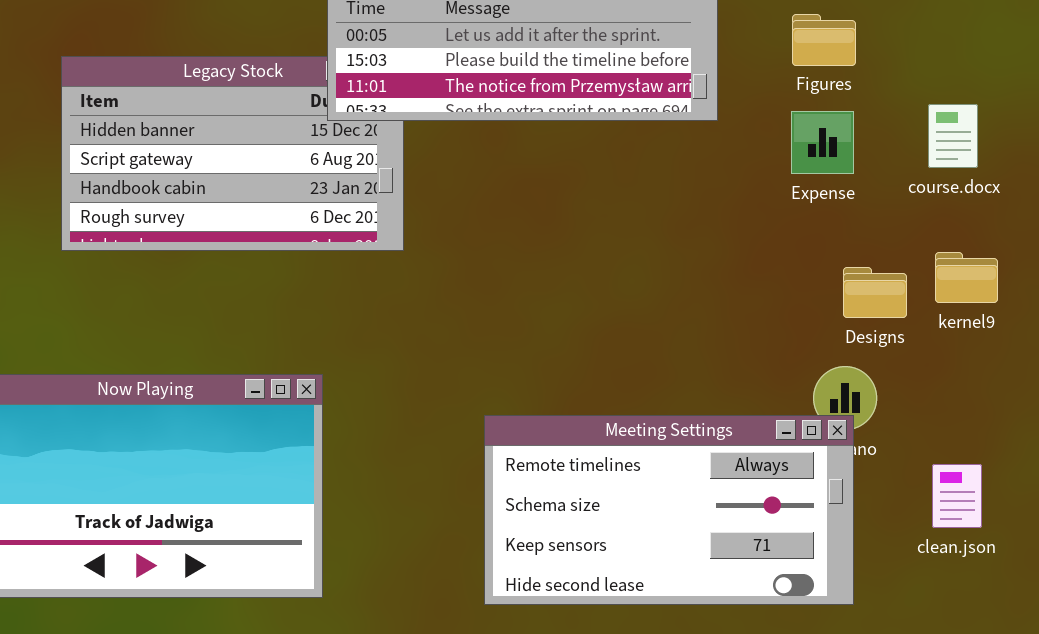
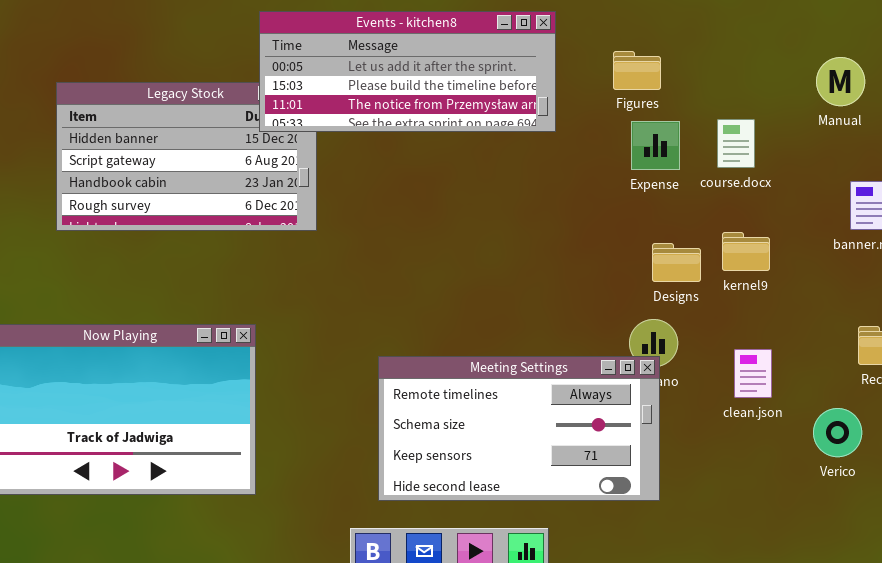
Expense: [791,111,854,174] -> [631,121,680,170], moved
clean.json: [932,464,982,528] -> [734,349,772,398], moved

